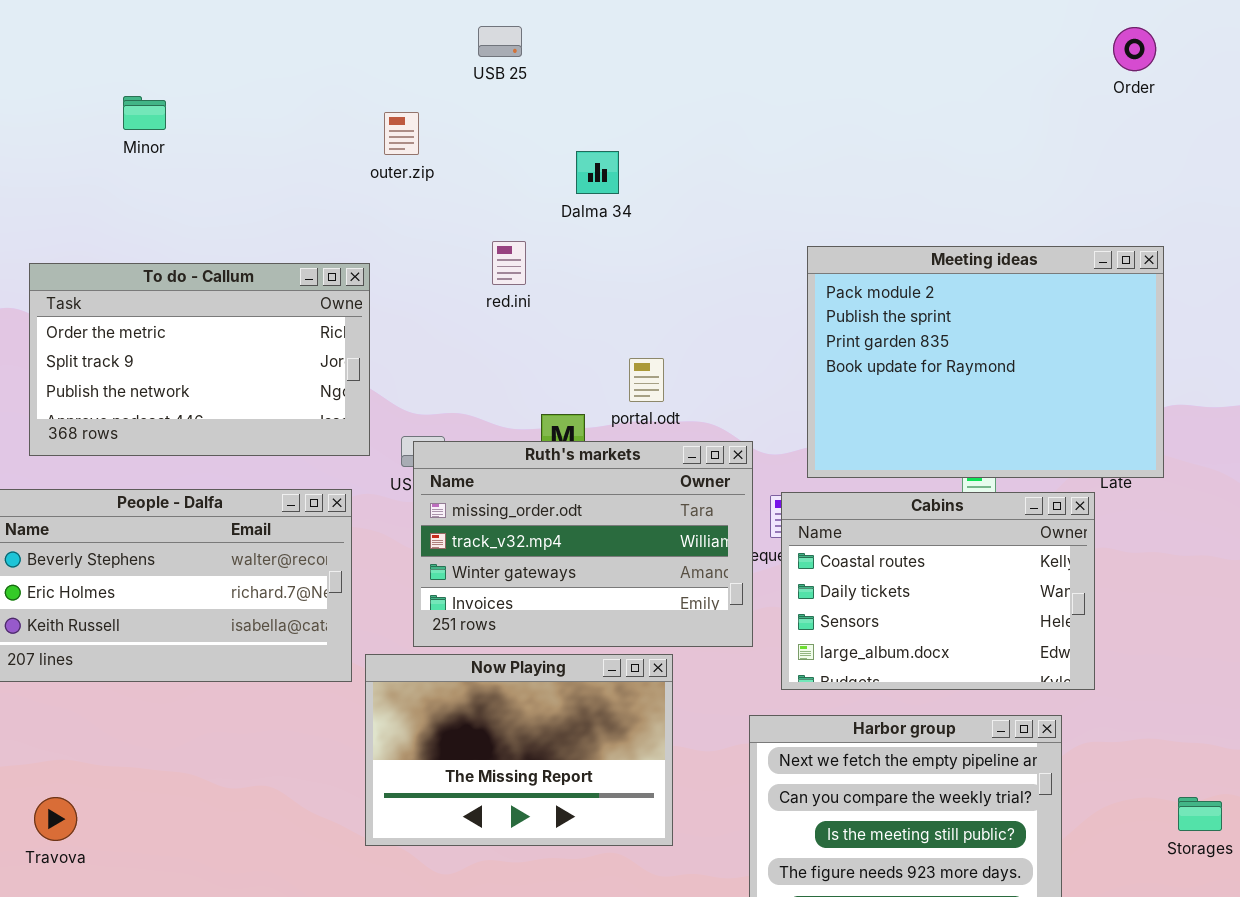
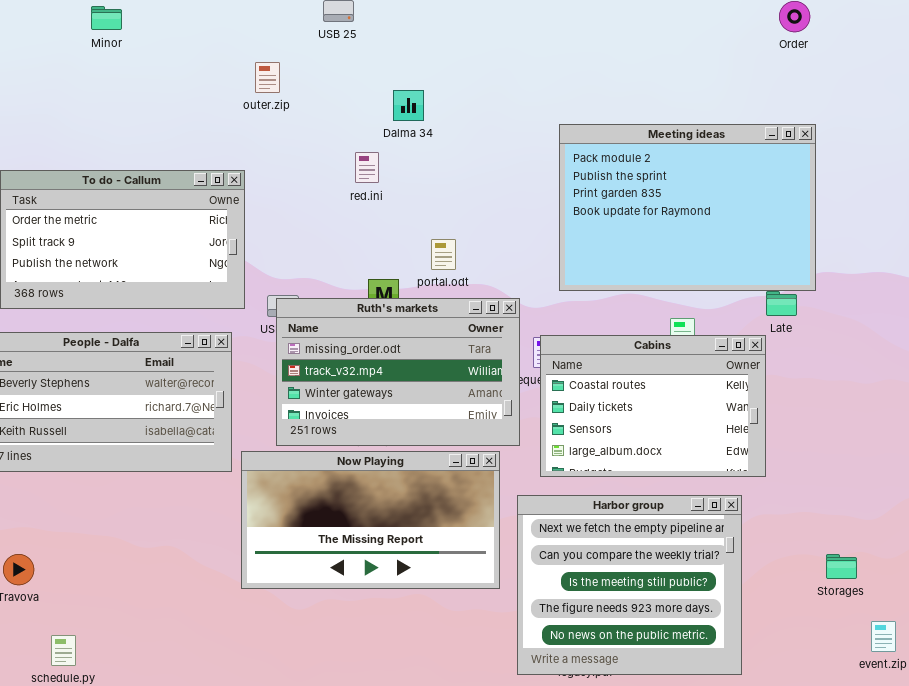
Minor: [123,96,166,130] -> [91,6,122,30], moved
red.ini: [492,241,526,285] -> [355,152,379,183], moved
Meeting ideas: [807,246,1164,478] -> [559,124,816,291], moved
Now Playing: [365,654,673,846] -> [241,451,500,589], resized

